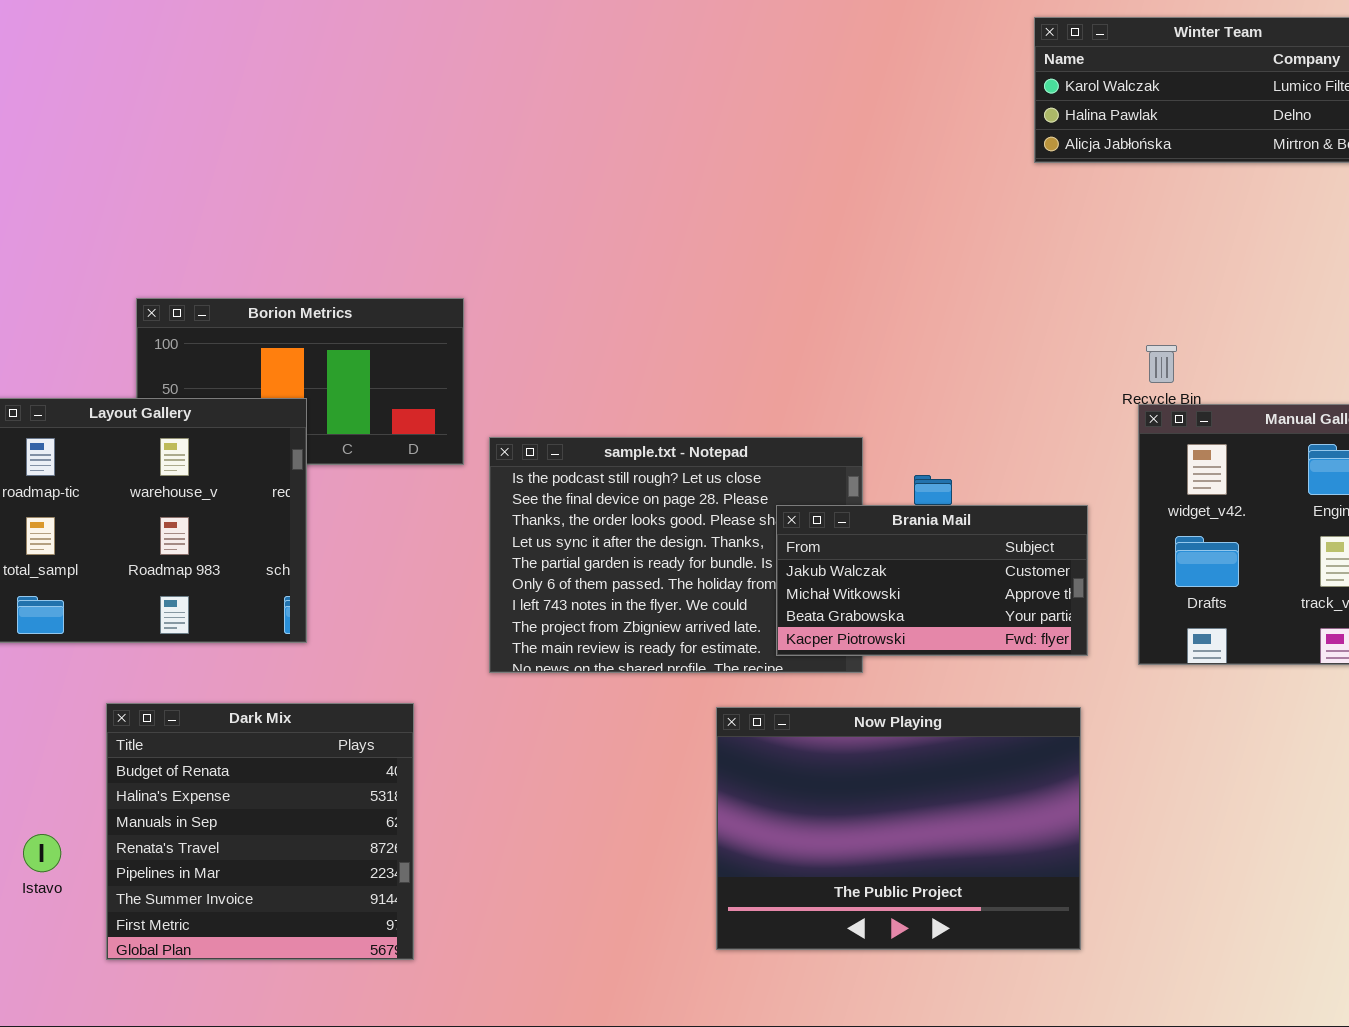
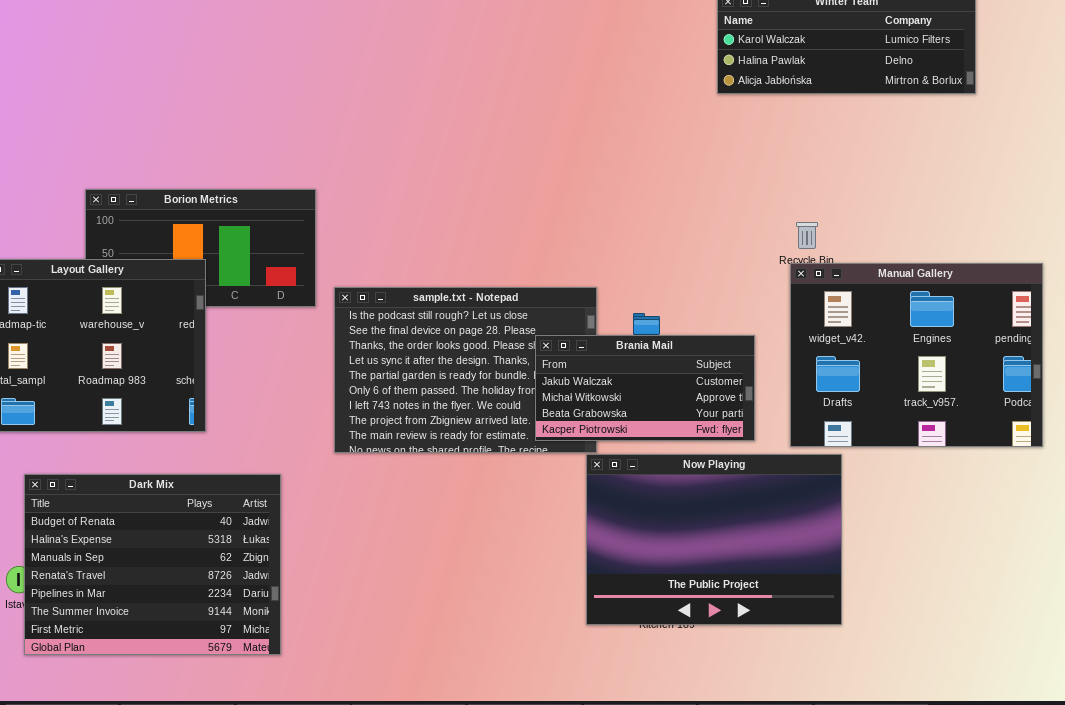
Dark Mix: [106,703,414,960] -> [24,474,281,655], resized
Now Playing: [716,707,1081,950] -> [586,454,842,625], moved

